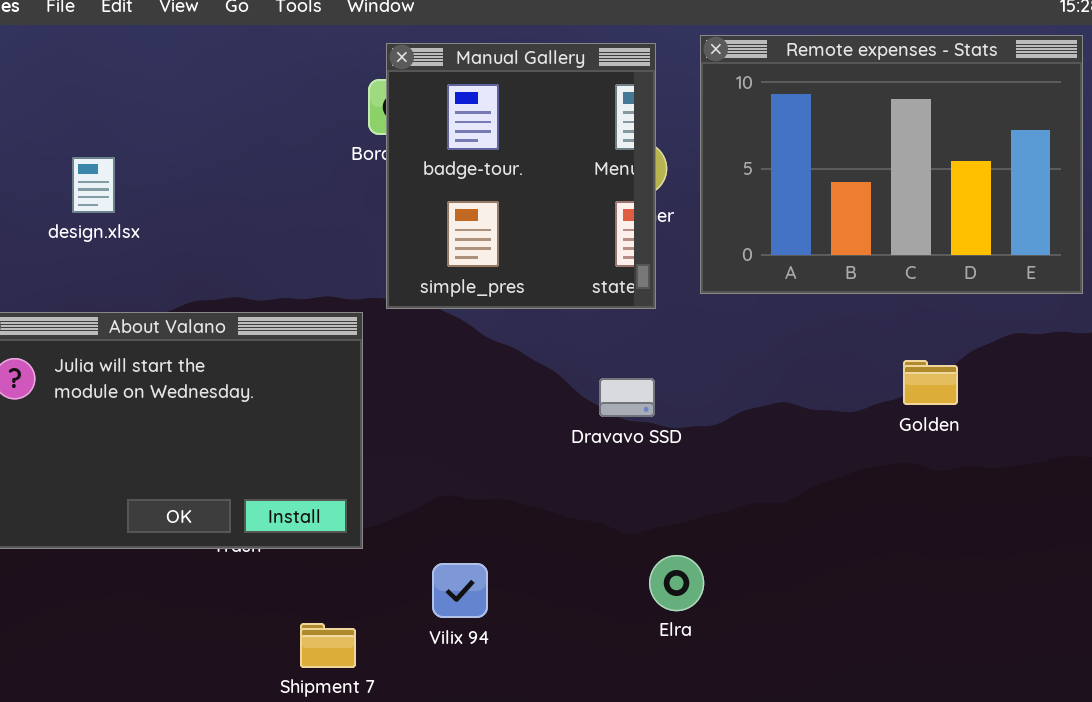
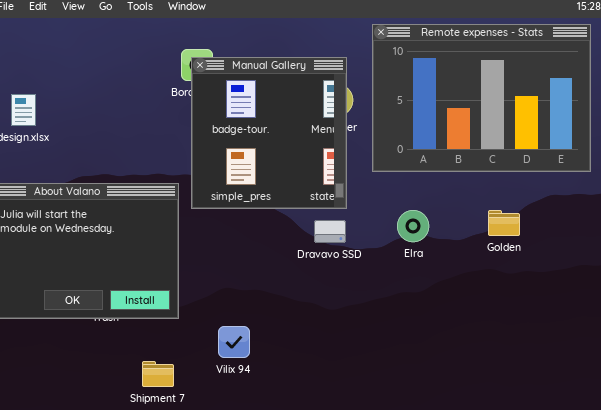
Manual Gallery: [386,43,656,309] -> [191,57,347,209], moved
Elra: [649,555,704,611] -> [397,210,429,242], moved

